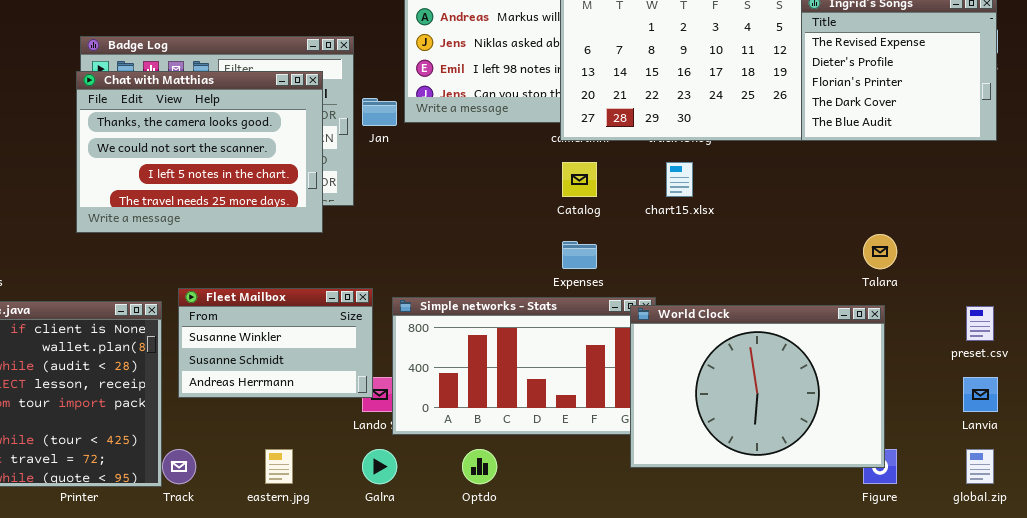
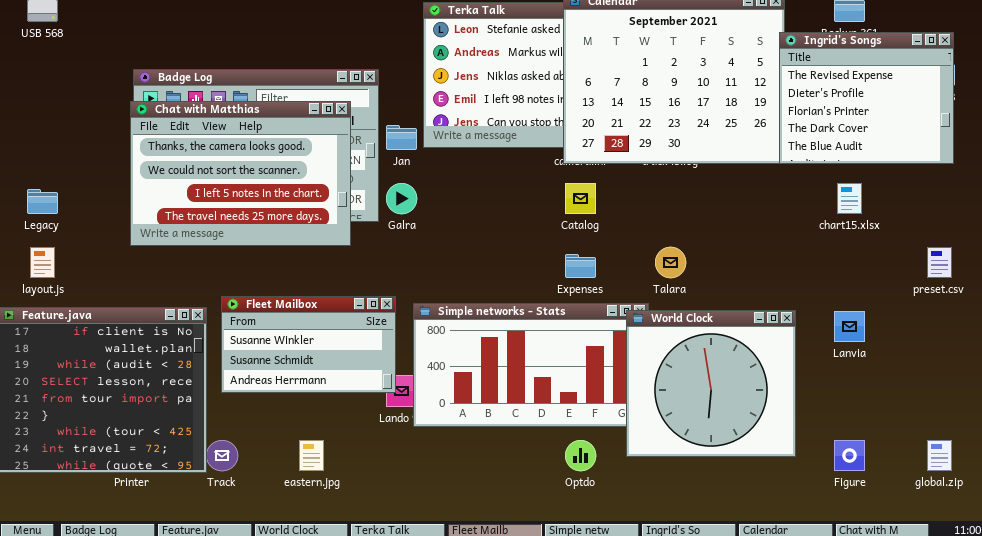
chart15.xlsx: [666,162,693,197] -> [837,183,862,214], moved
Talara: [863,234,897,269] -> [655,247,686,278], moved
World Clock: [630,305,885,468] -> [626,310,796,457], resized
preset.csv: [966,306,994,341] -> [927,247,952,278], moved
Lanvia: [963,377,998,412] -> [834,311,865,342], moved
Galra: [362,449,397,484] -> [386,183,417,214], moved
Optdo: [462,449,497,484] -> [565,440,596,471], moved

